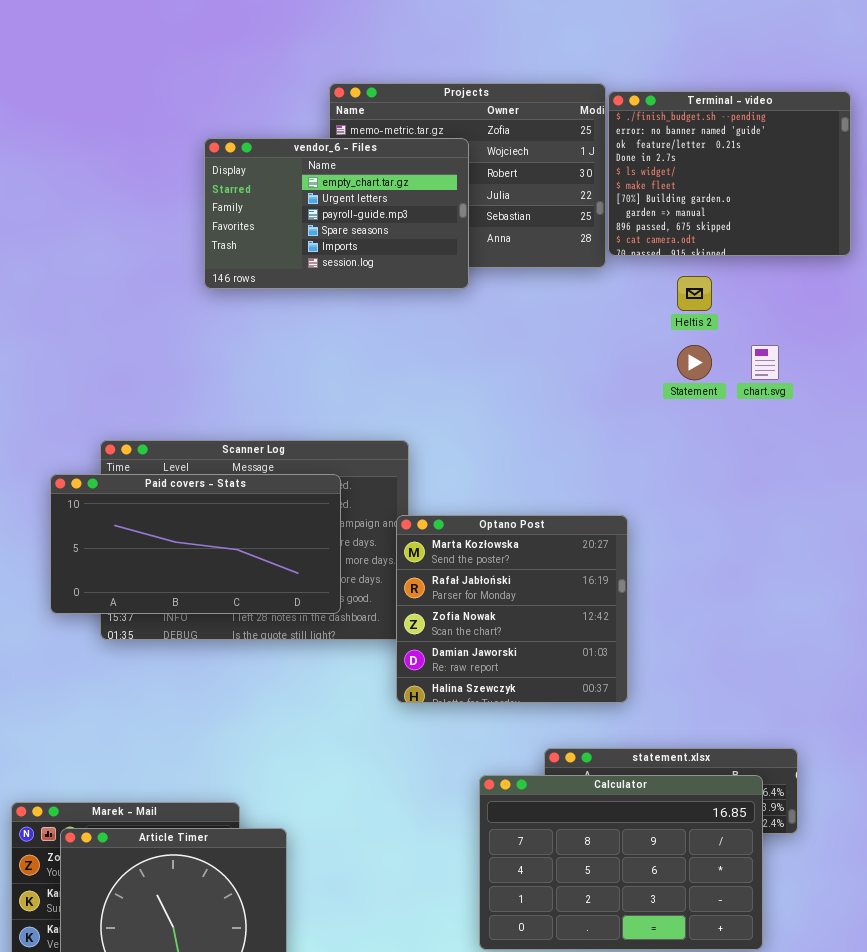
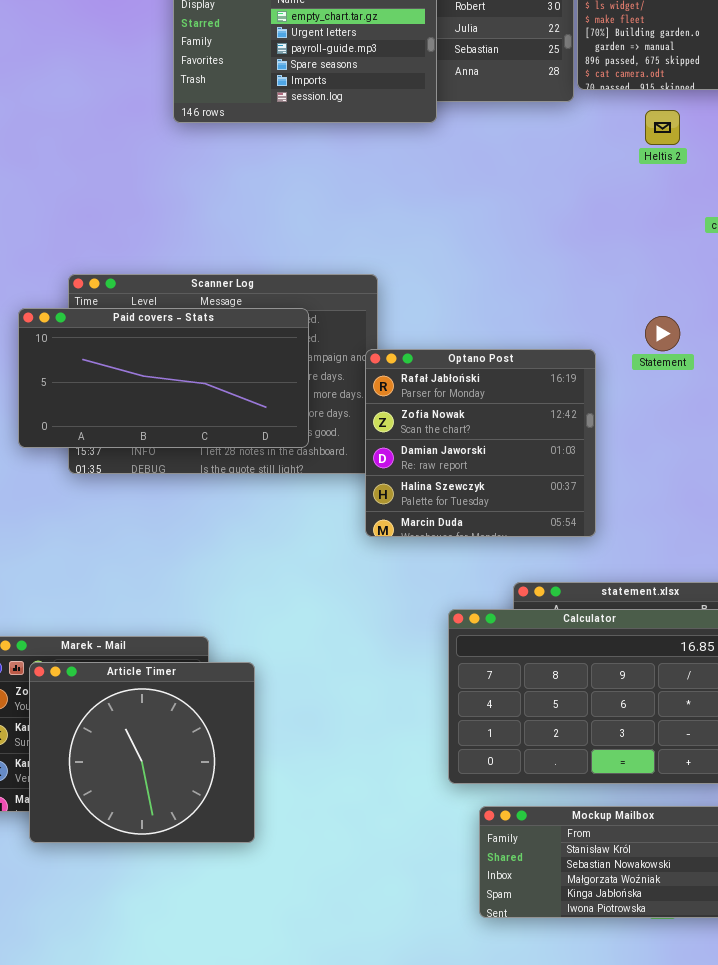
Statement: [677,345,712,380] -> [645,316,680,351], moved
Optano Post: [396,515,628,703] -> [365,349,596,537], scrolled down 1 row

